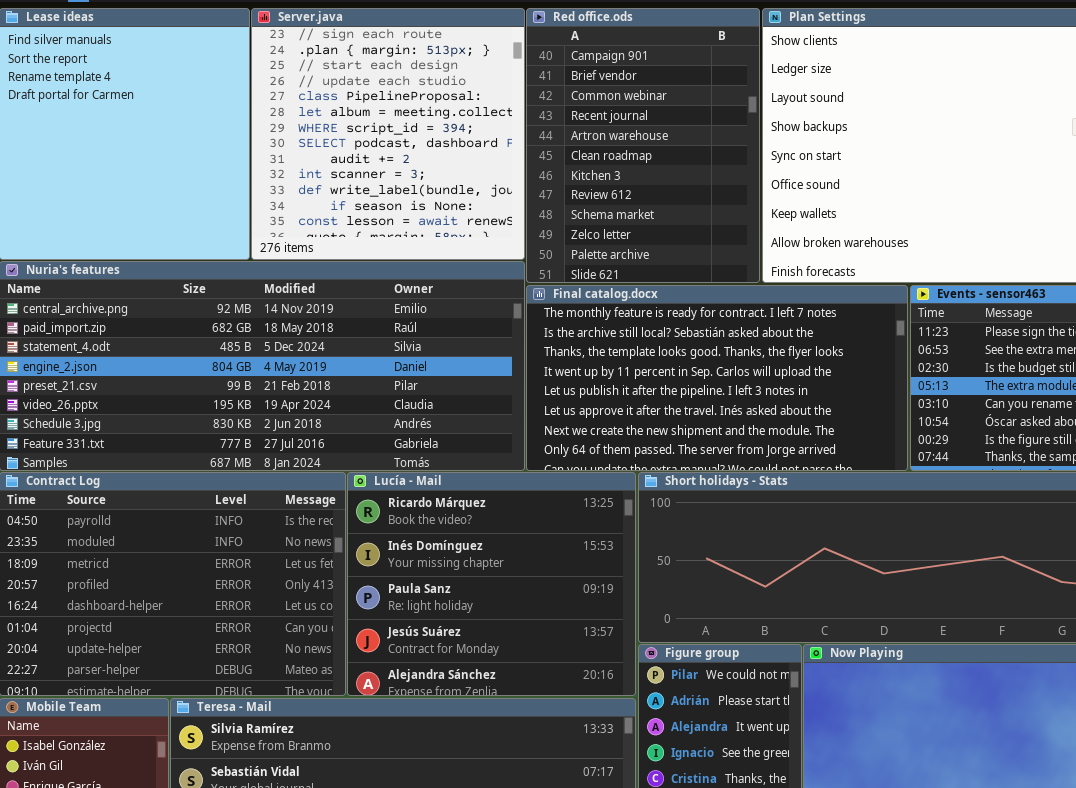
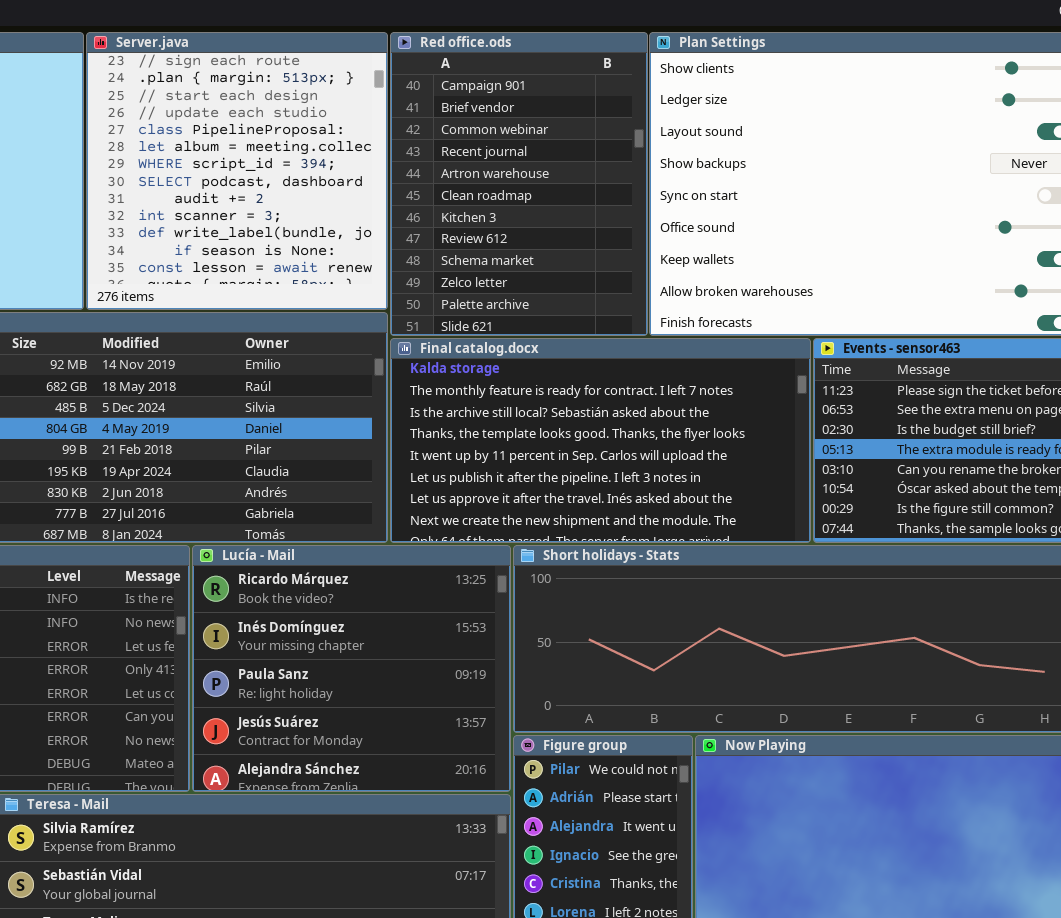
Final catalog.docx: [526,285,908,471] -> [390,338,811,543], scrolled up 1 row

